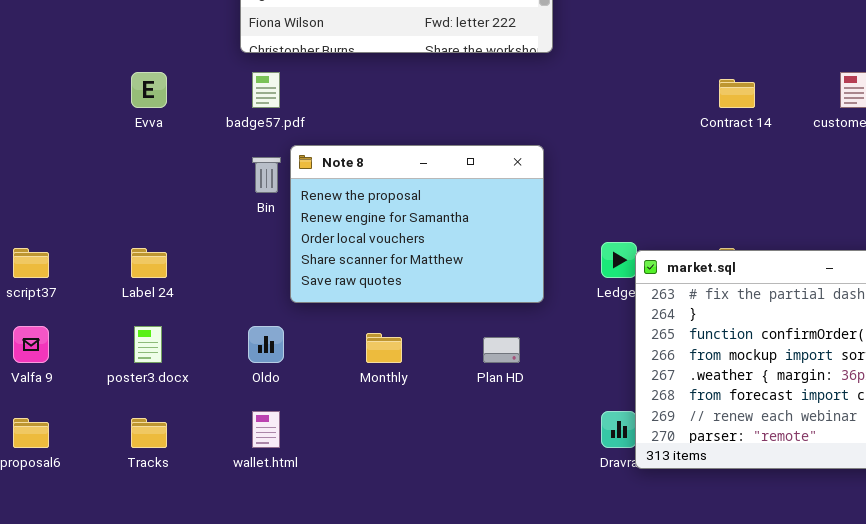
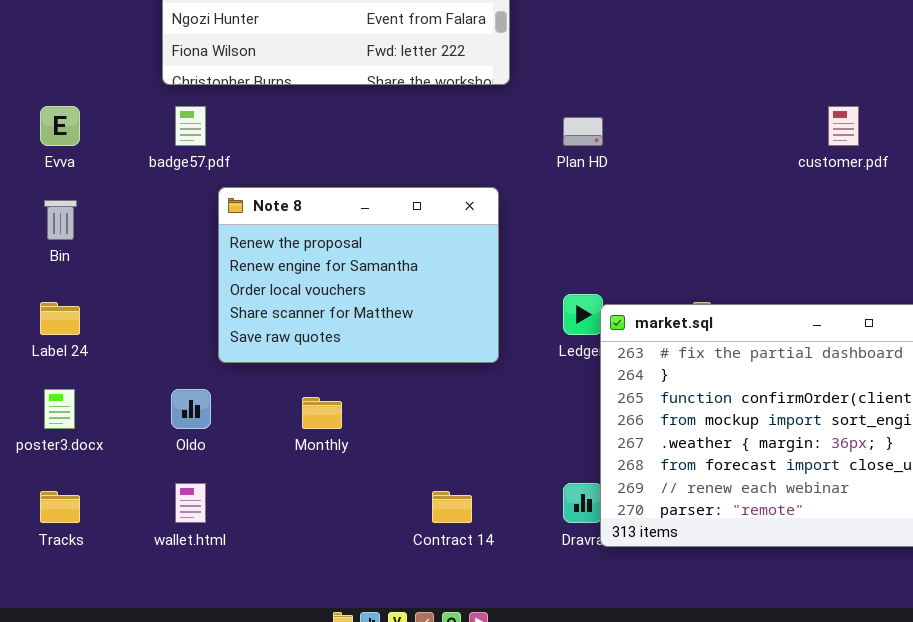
Contract 14: [719,79,755,108] -> [432,491,472,523], moved
Bin: [252,157,281,193] -> [44,200,77,240], moved
Plan HD: [483,337,520,363] -> [563,117,603,146], moved

